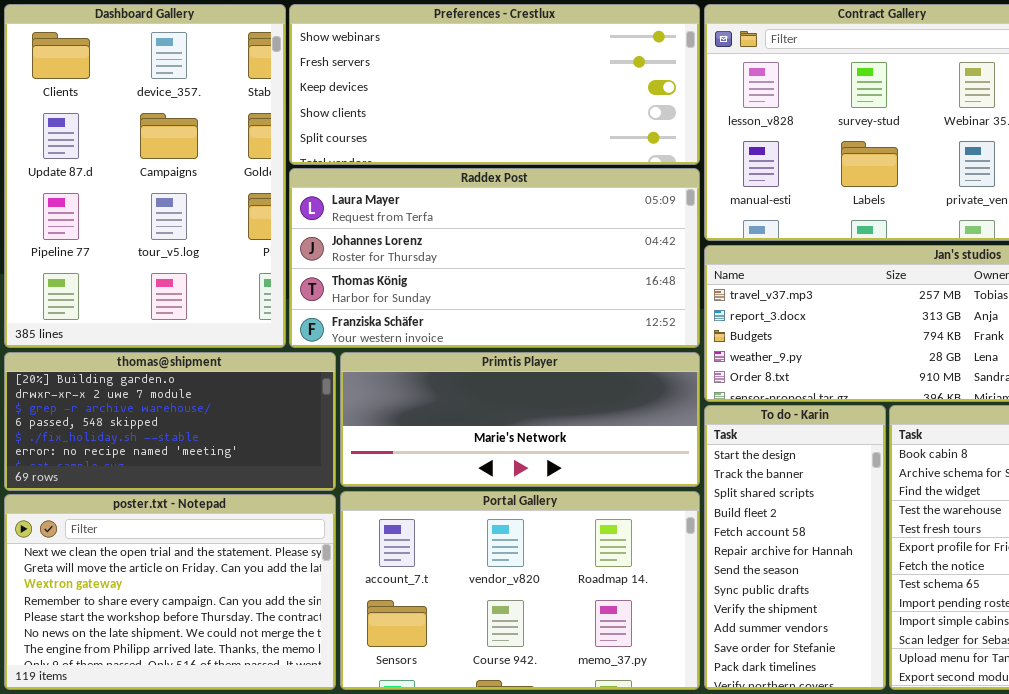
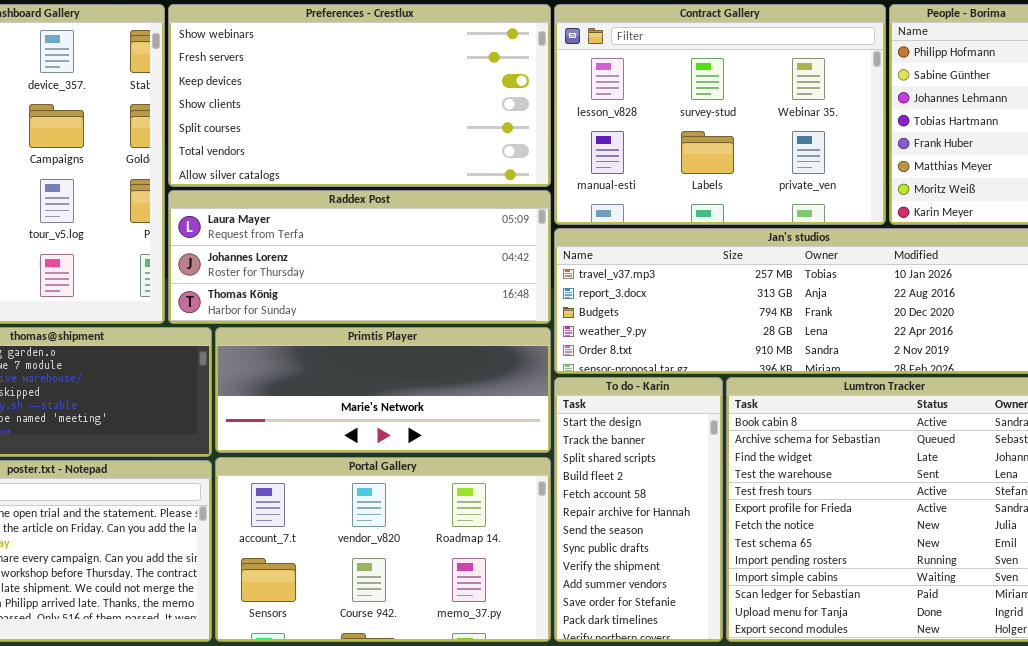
Preferences - Crestlux: [289,4,700,165] -> [168,4,551,187], resized
Raddex Post: [289,168,700,348] -> [168,190,551,324], resized

